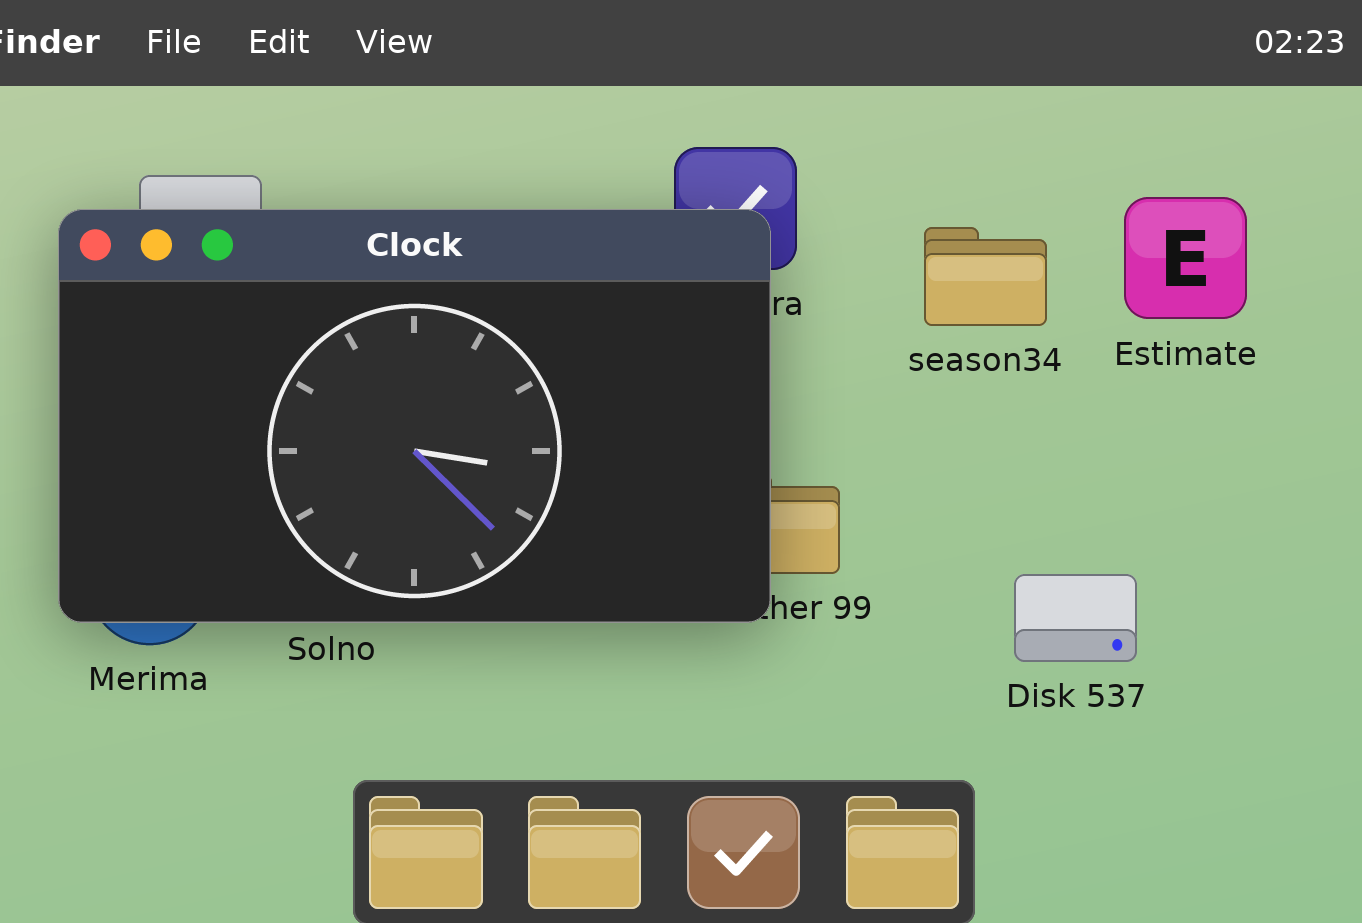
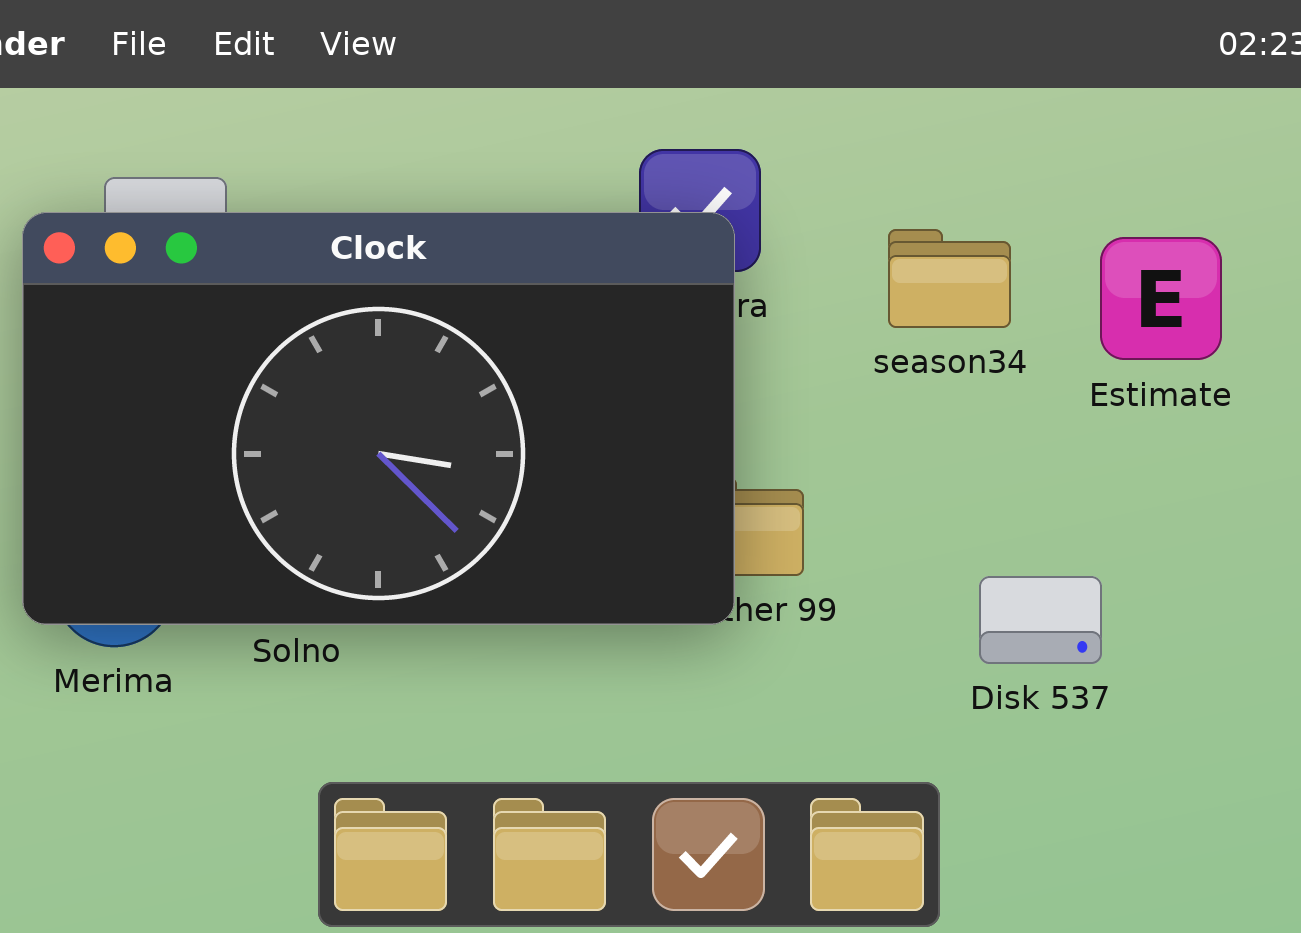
Estimate: [1124,197,1247,319] -> [1100,237,1222,360], moved

